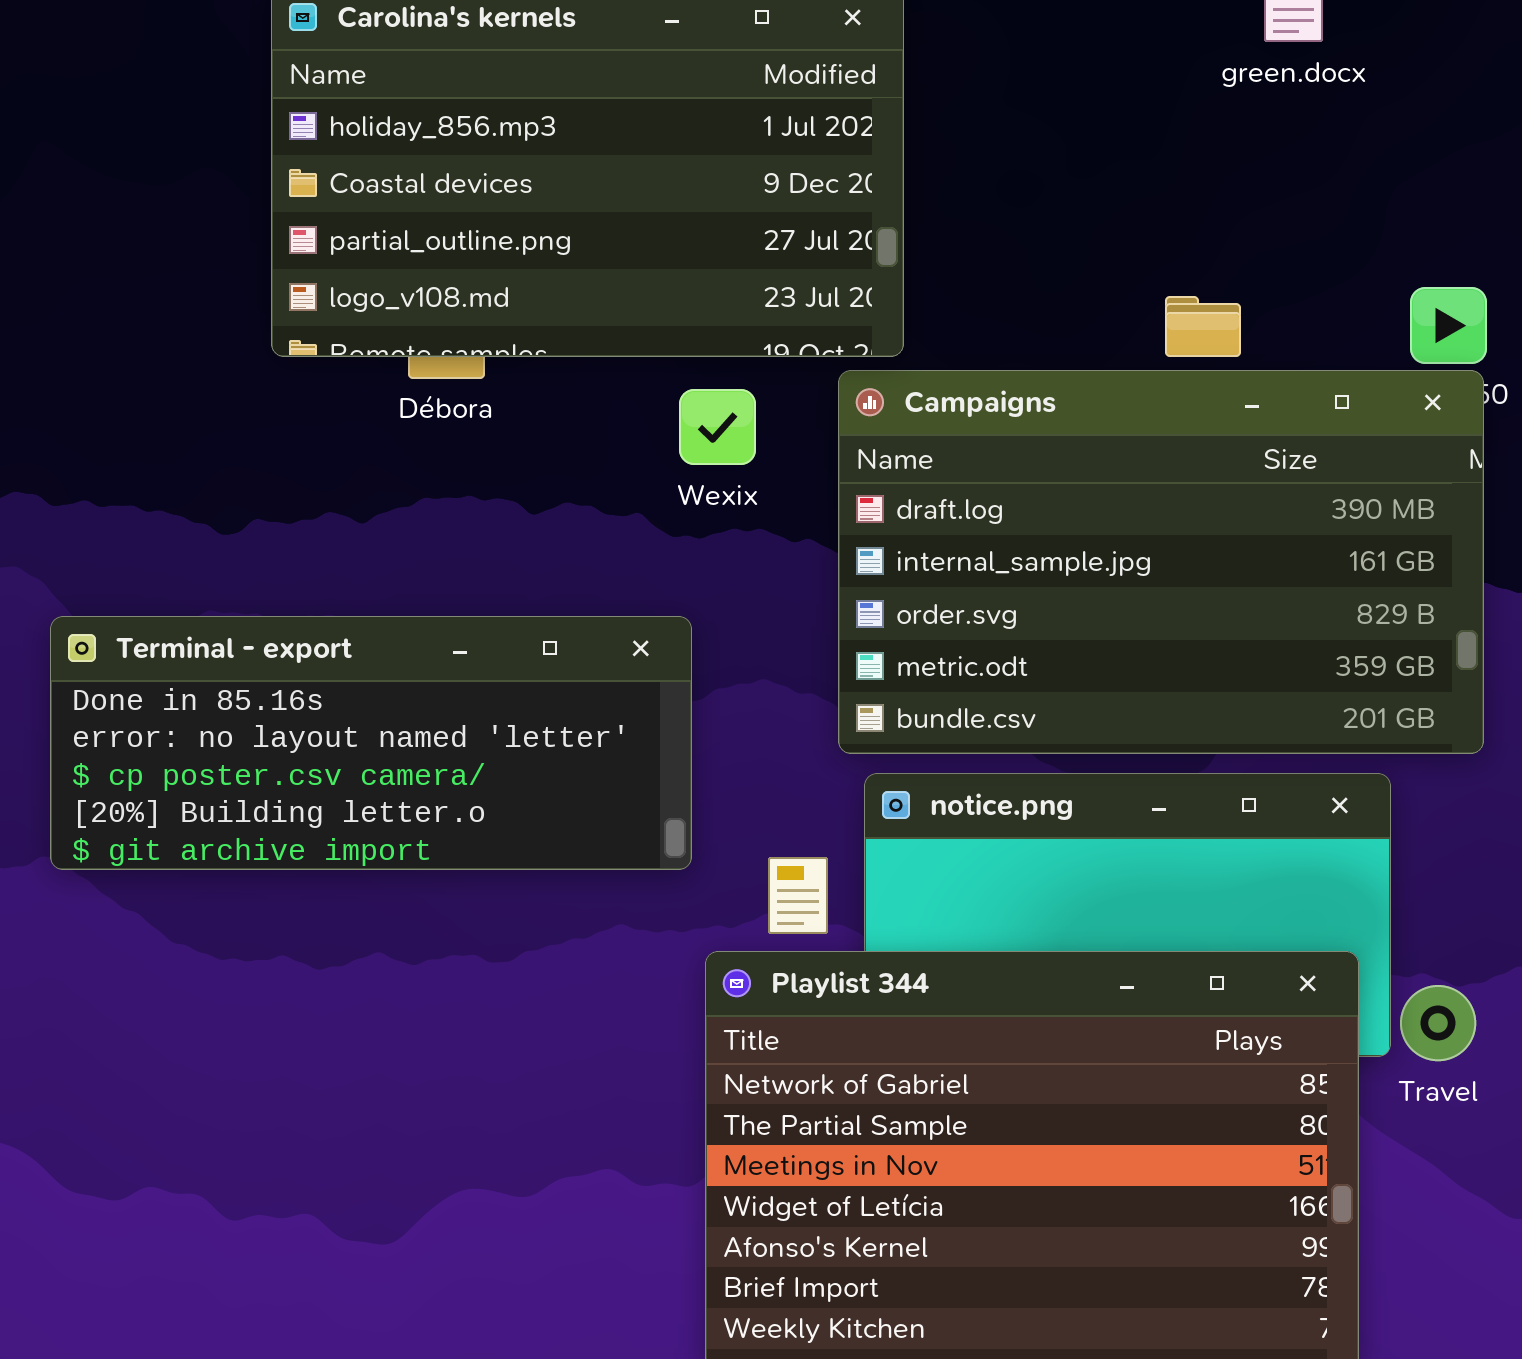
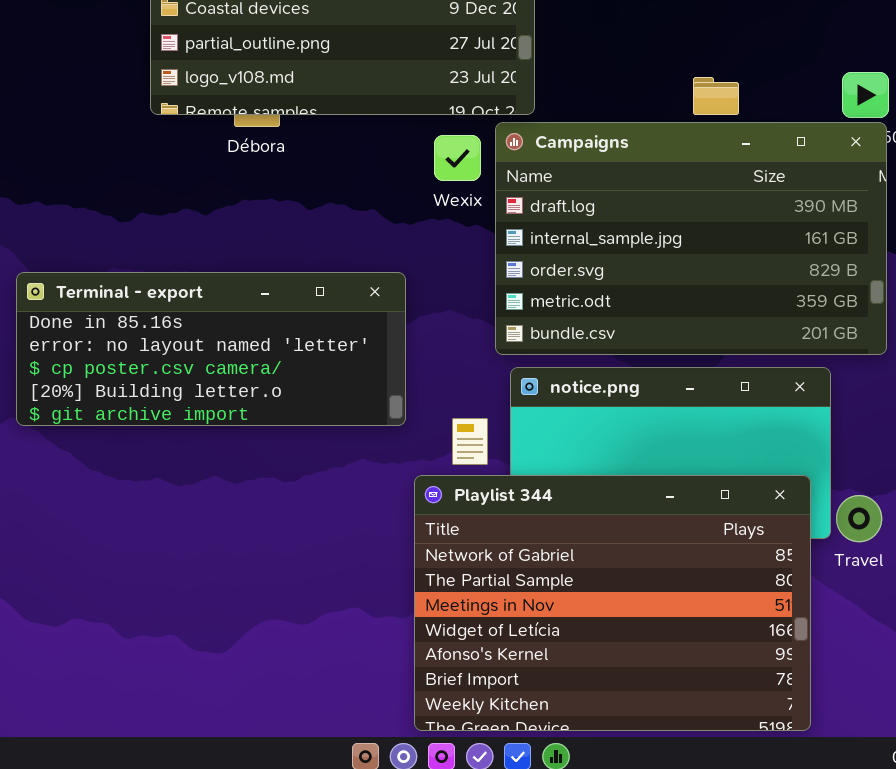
Wexix: [679,389,756,465] -> [434,135,481,181], moved

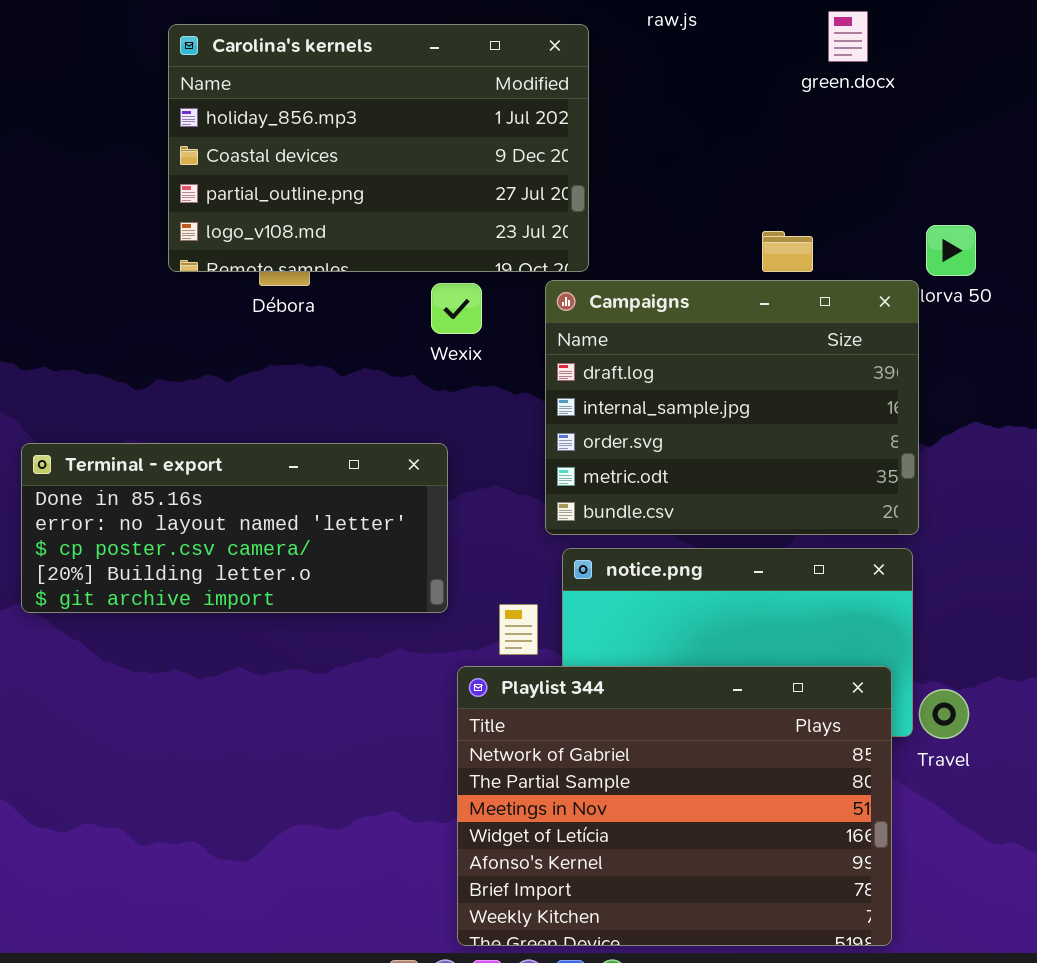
Campaigns: [495,122,887,355] -> [545,280,919,535], resized
Wexix: [434,135,481,181] -> [431,283,482,334], moved

